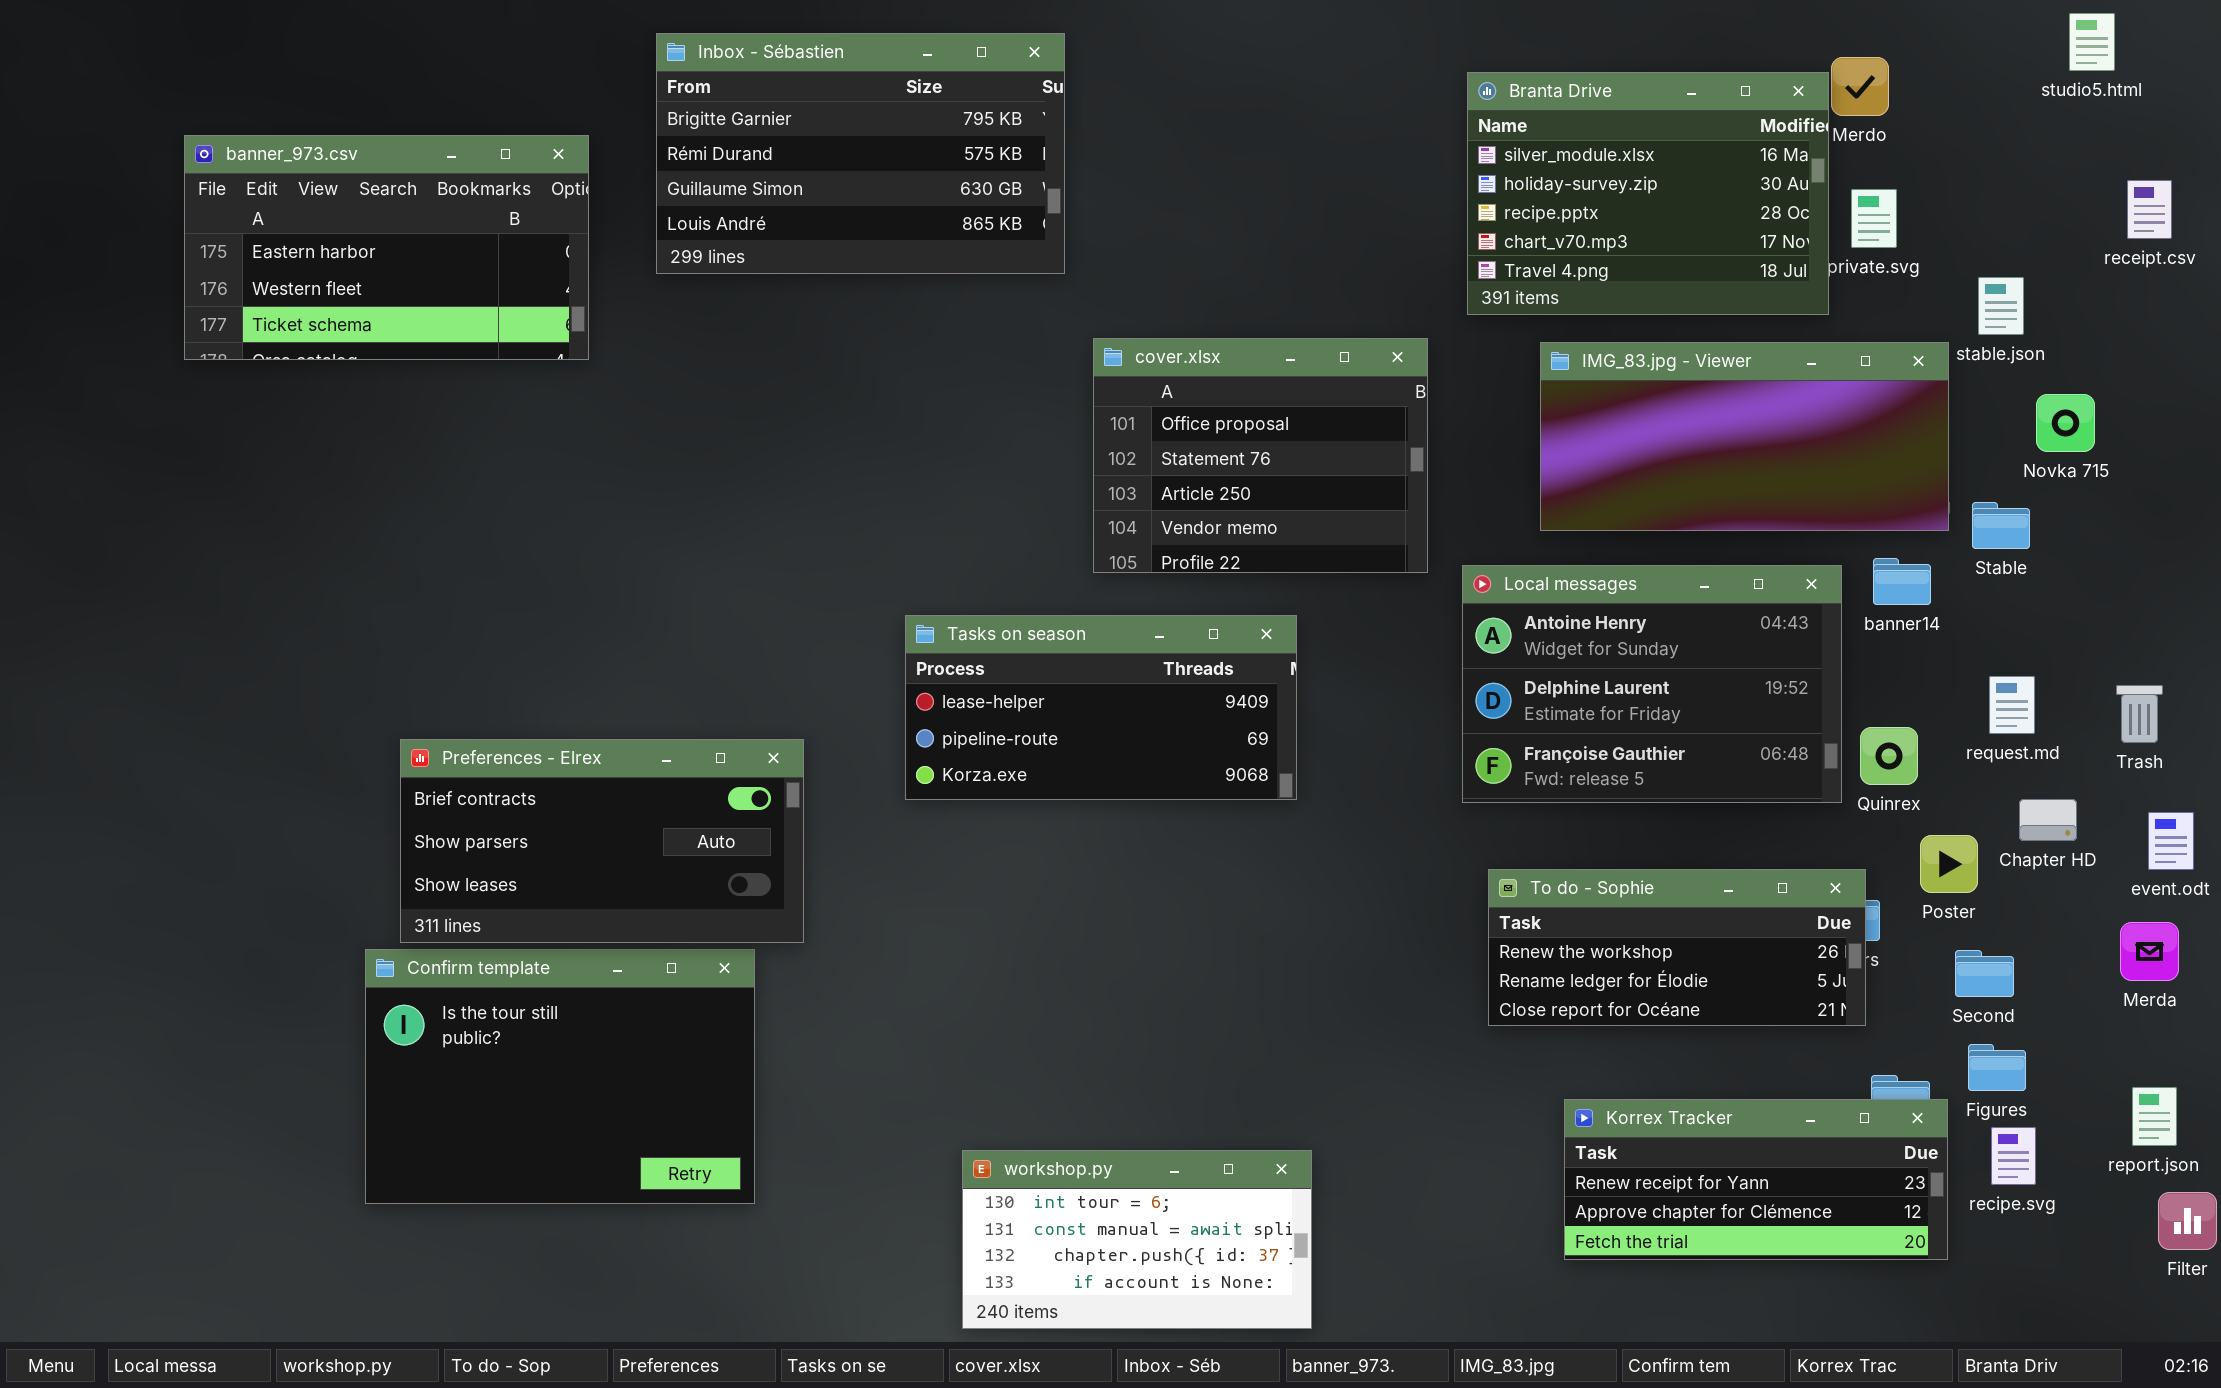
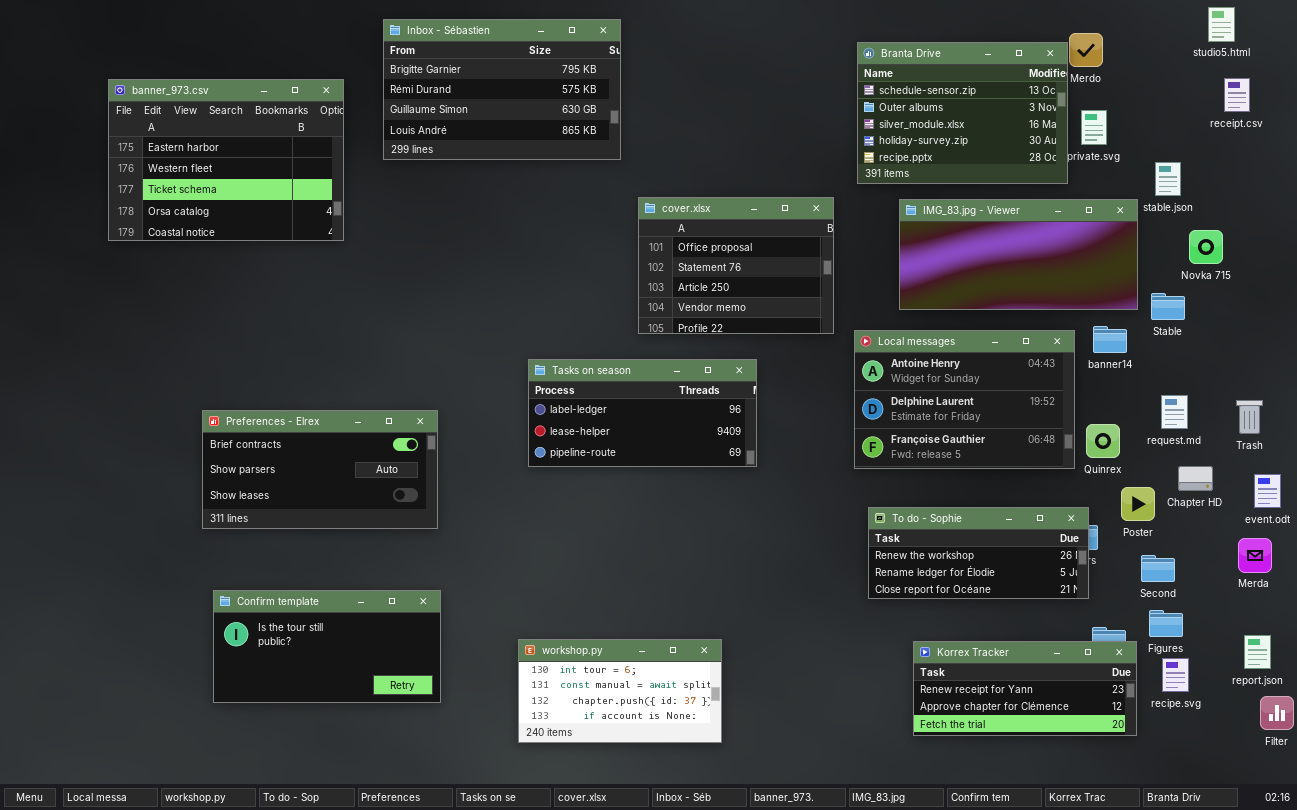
Branta Drive: [1467,72,1829,315] -> [857,42,1068,184], scrolled up 2 rows
banner_973.csv: [184,135,589,360] -> [108,79,344,241], resized
receipt.csv: [2127,180,2172,239] -> [1224,78,1250,112], moved
Tasks on season: [905,615,1297,800] -> [528,359,757,467], scrolled up 1 row
Preferences - Elrex: [400,739,804,943] -> [202,410,438,529], moved
Confirm template: [365,949,755,1204] -> [213,590,441,703], resized
workshop.py: [962,1150,1312,1329] -> [518,639,722,743], moved

